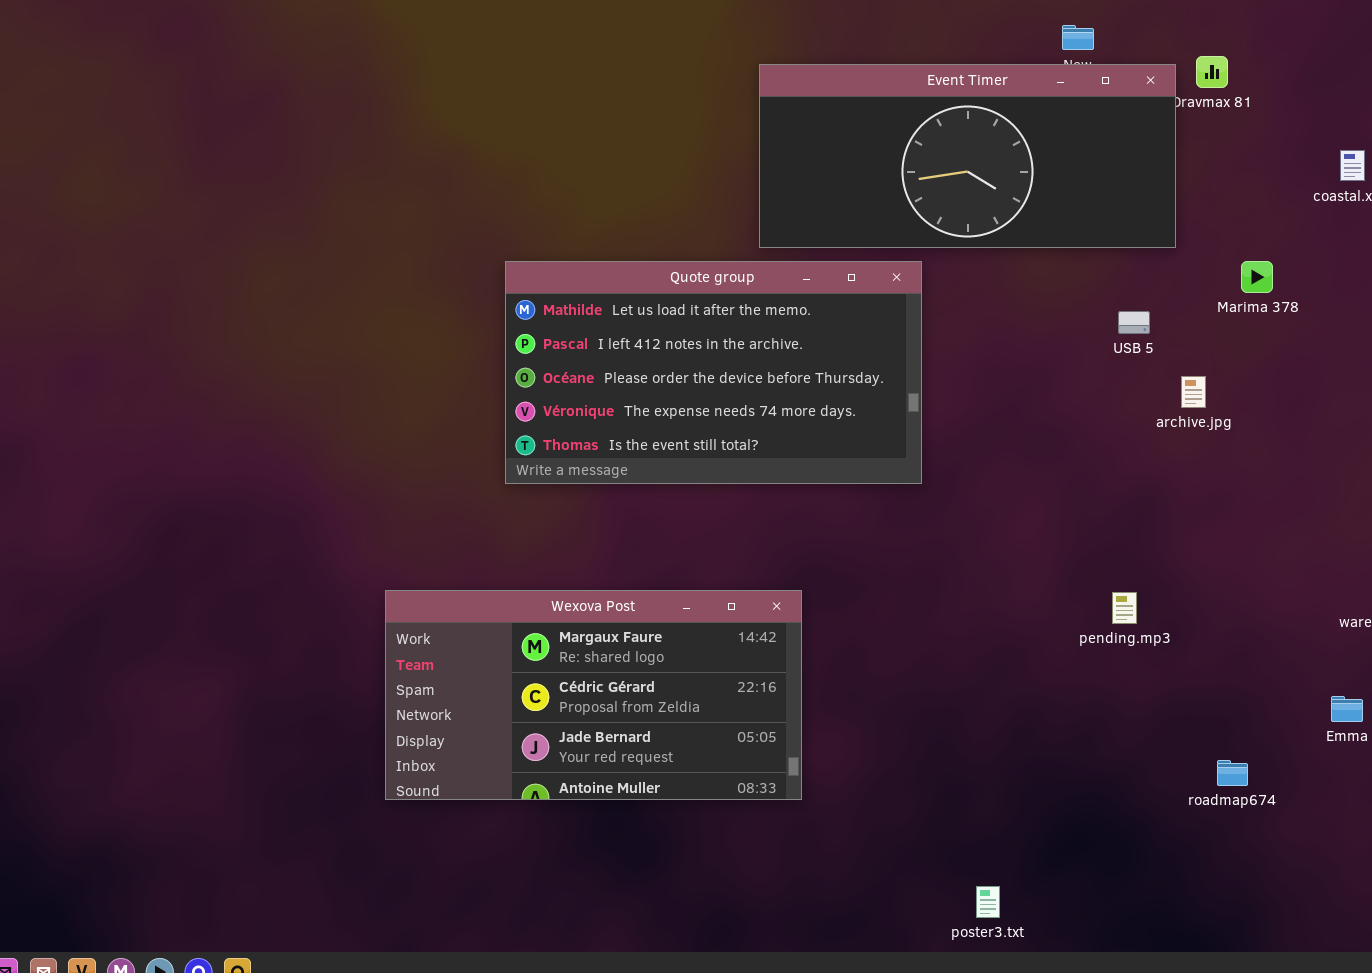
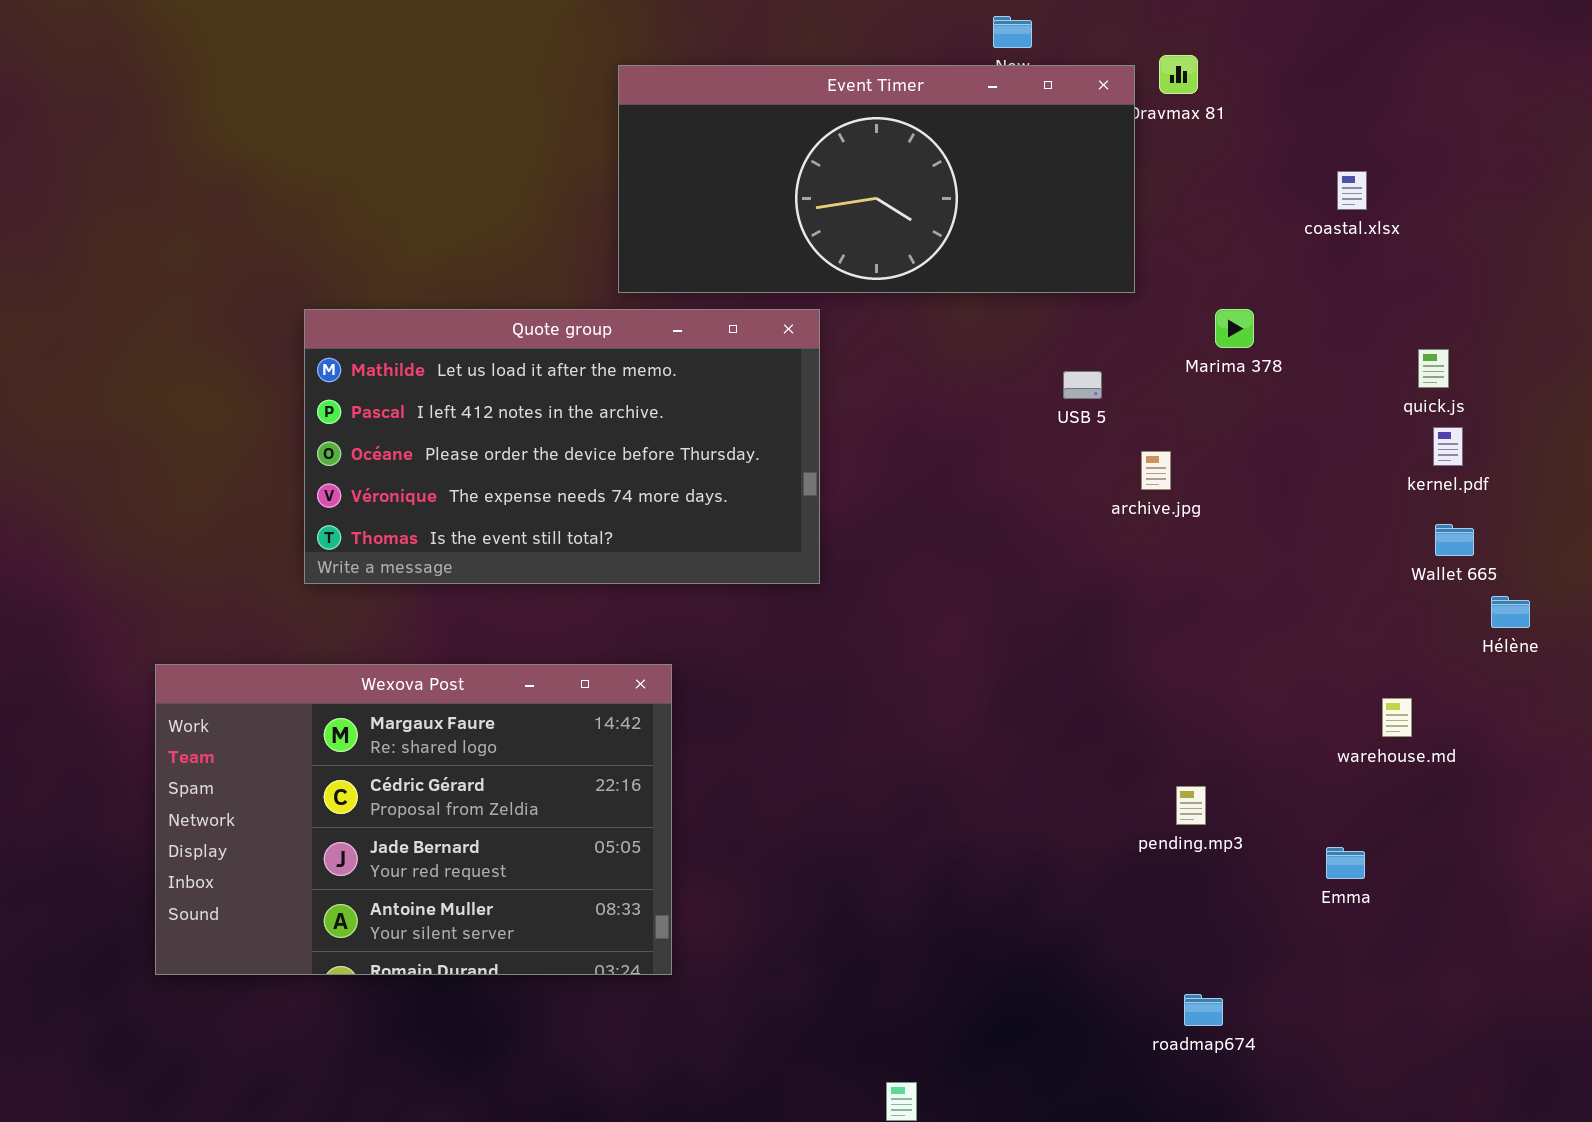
Wexova Post: [385,590,802,800] -> [155,664,672,975], resized
pending.mp3: [1112,592,1137,624] -> [1176,786,1206,825], moved
roadmap674: [1217,760,1248,786] -> [1184,994,1223,1026], moved

